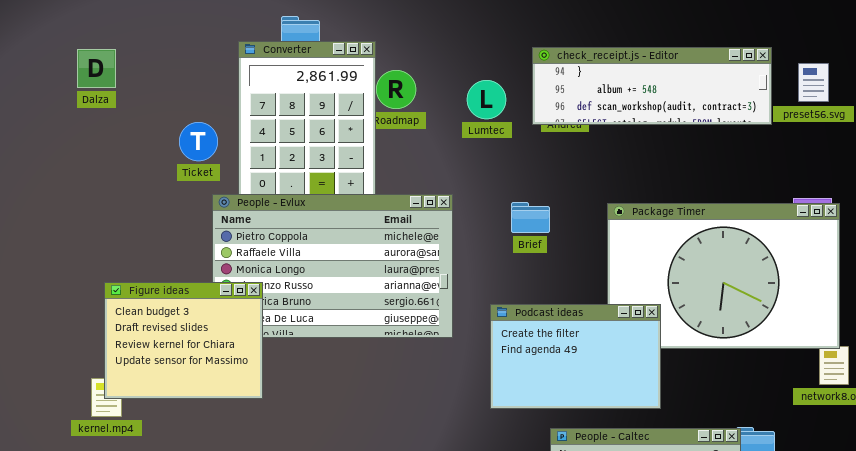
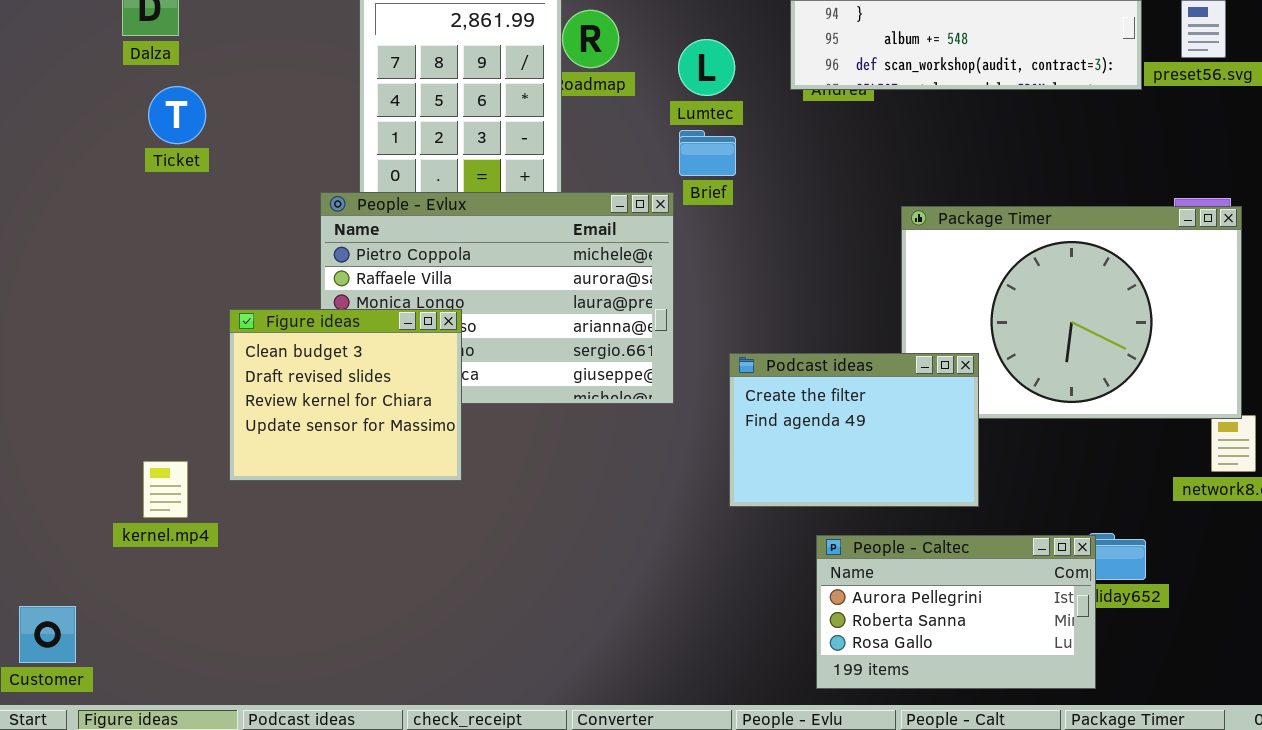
Lumtec: [467,80,506,119] -> [678,39,735,96], moved
Ticket: [179,122,218,161] -> [148,86,206,144], moved
Brief: [511,202,550,233] -> [679,130,736,176], moved
Figure ideas: [104,282,263,399] -> [229,309,462,481], moved

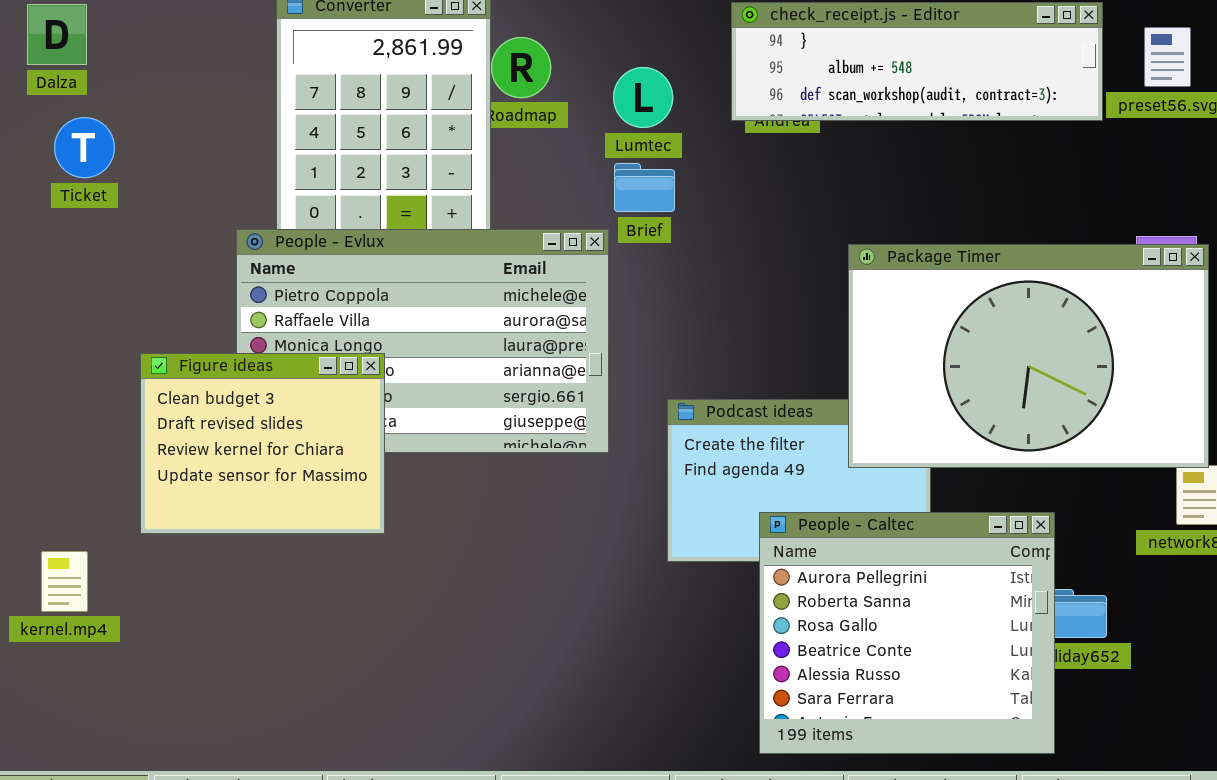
Package Timer: [901,206,1242,419] -> [848,244,1209,468], raised
kernel.mp4: [143,461,188,518] -> [41,551,88,612], moved
People - Caltec: [816,535,1096,689] -> [759,512,1055,754], resized

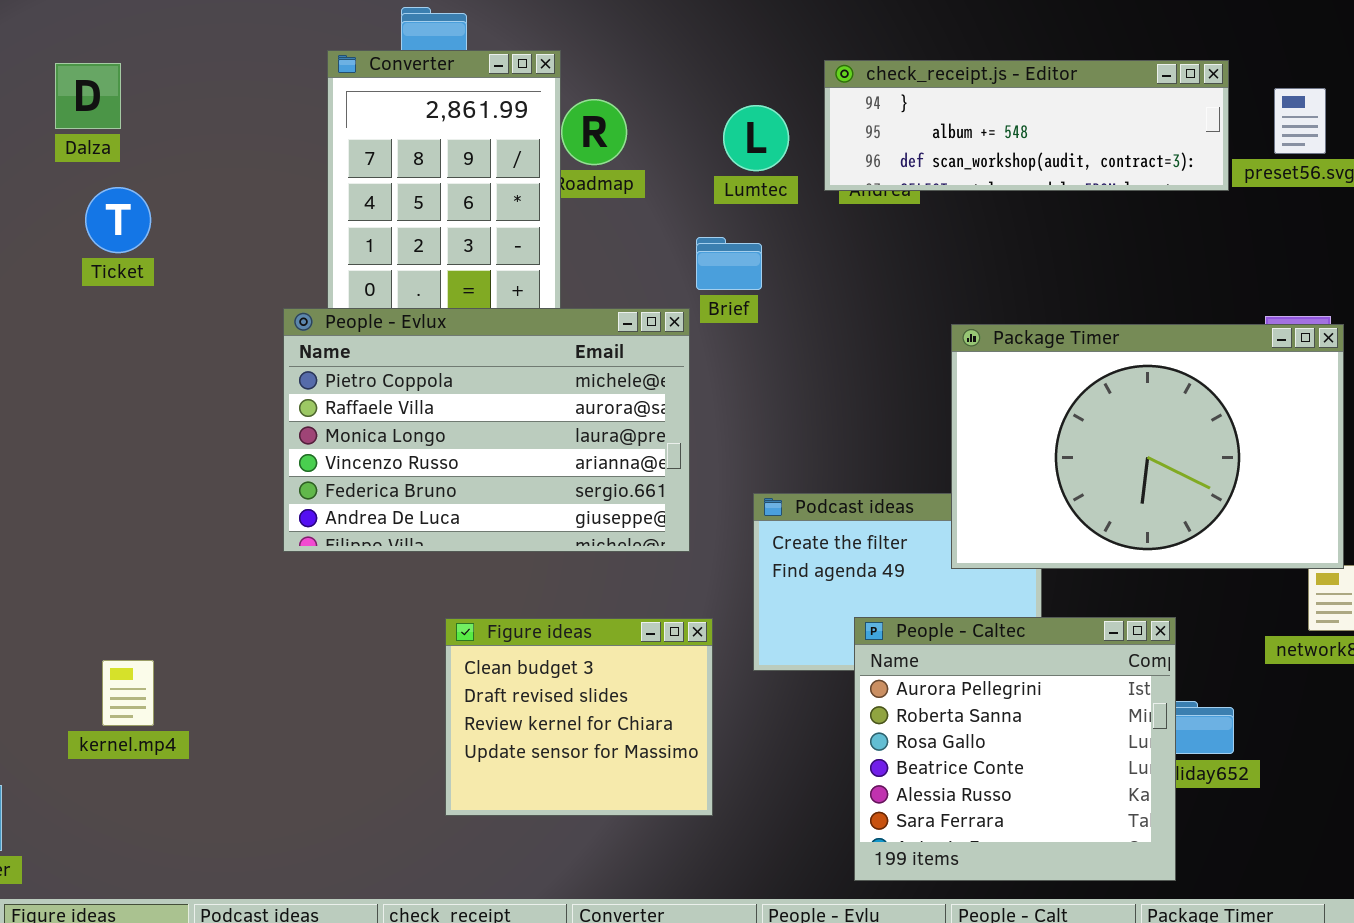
Lumtec: [613,67,673,128] -> [723,105,789,171], moved
Figure ideas: [140,353,385,534] -> [445,618,713,816], moved
kernel.mp4: [41,551,88,612] -> [102,660,154,726], moved

